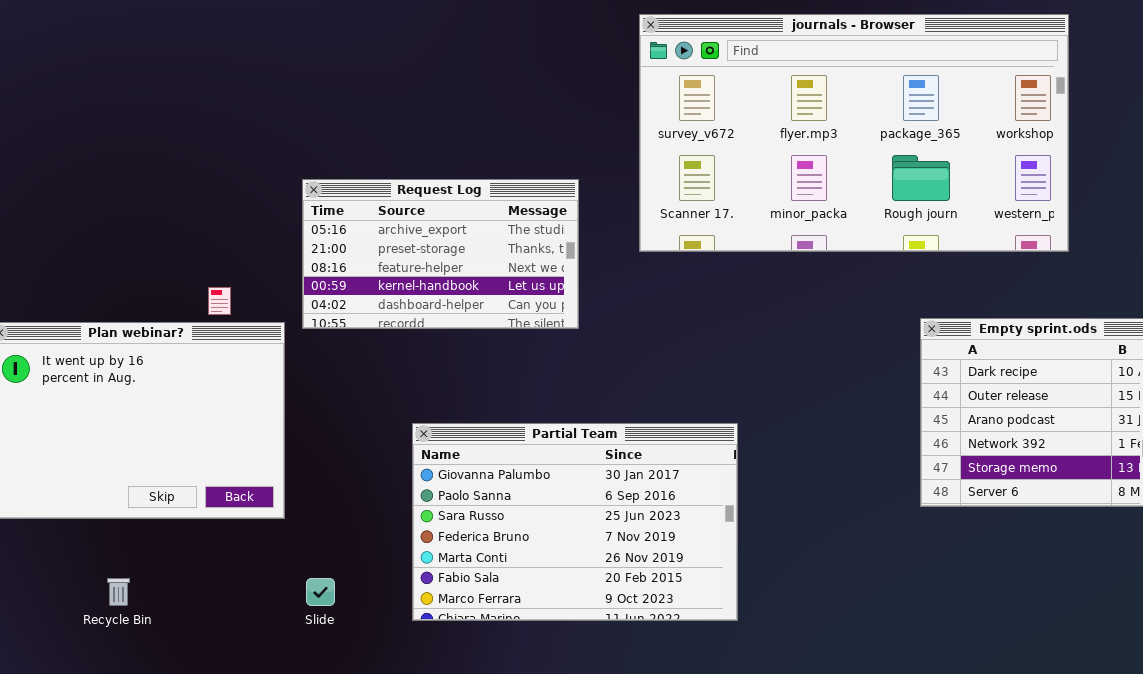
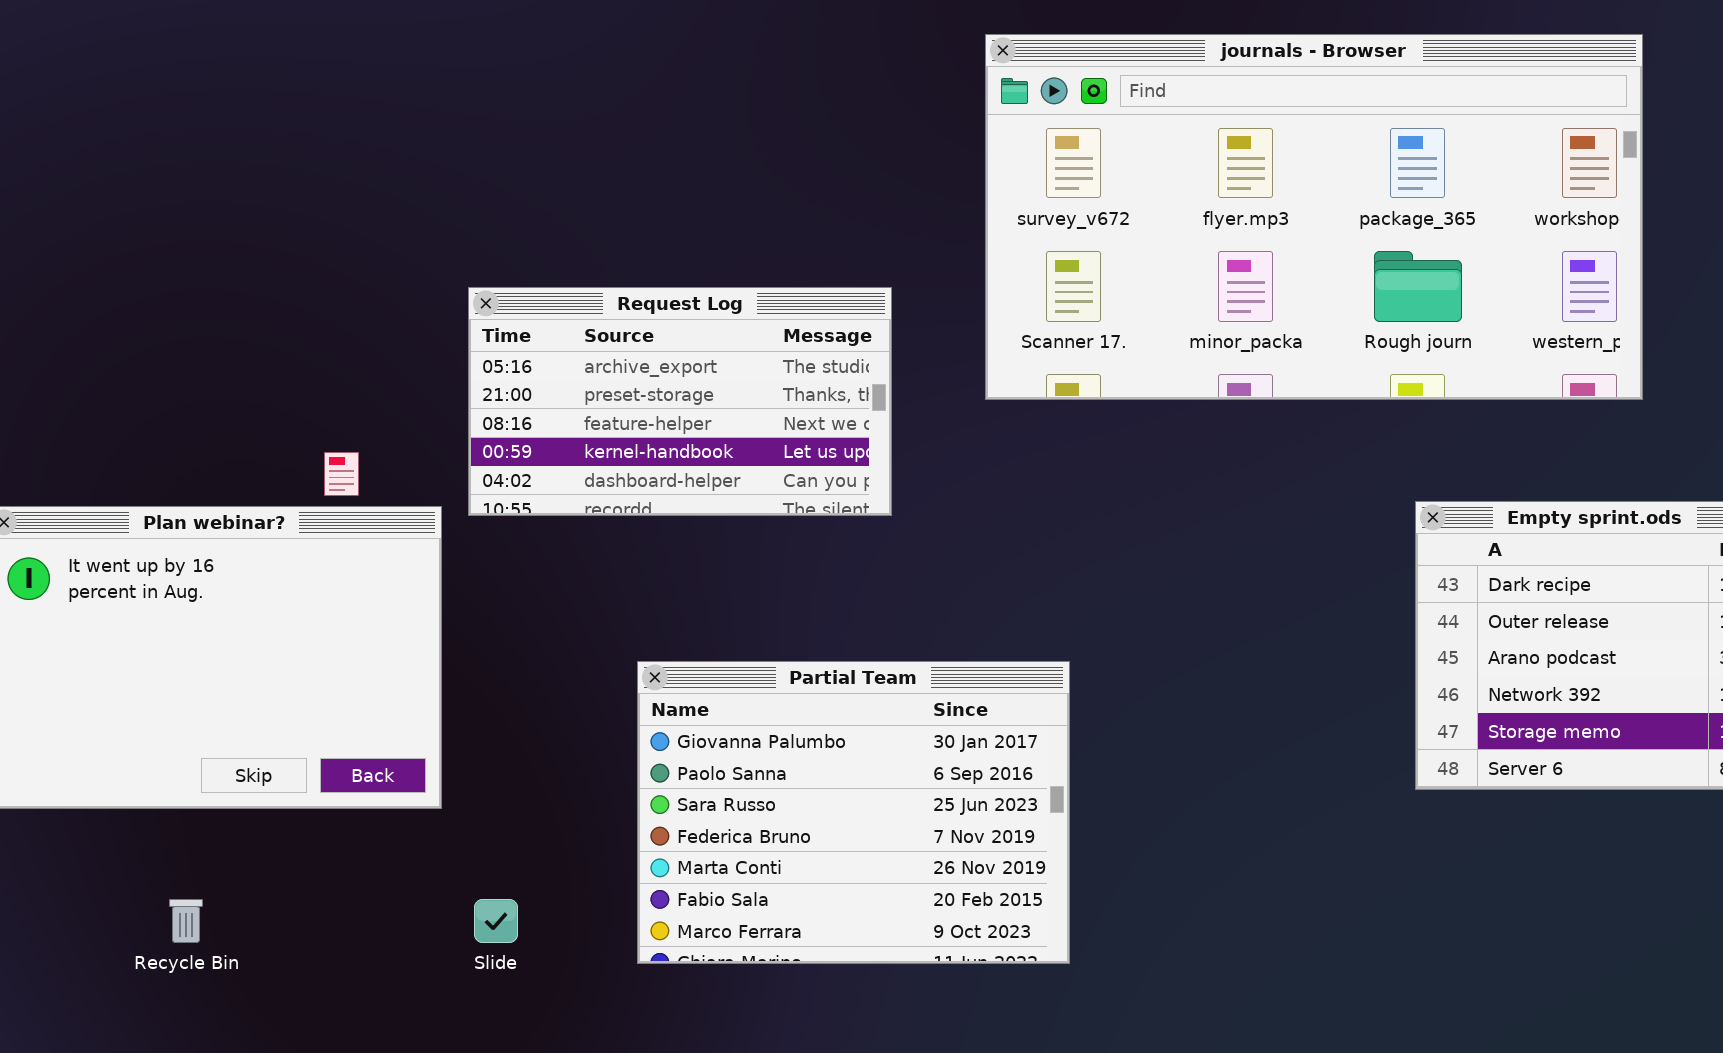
Partial Team: [412,423,738,621] -> [637,661,1070,964], resized

